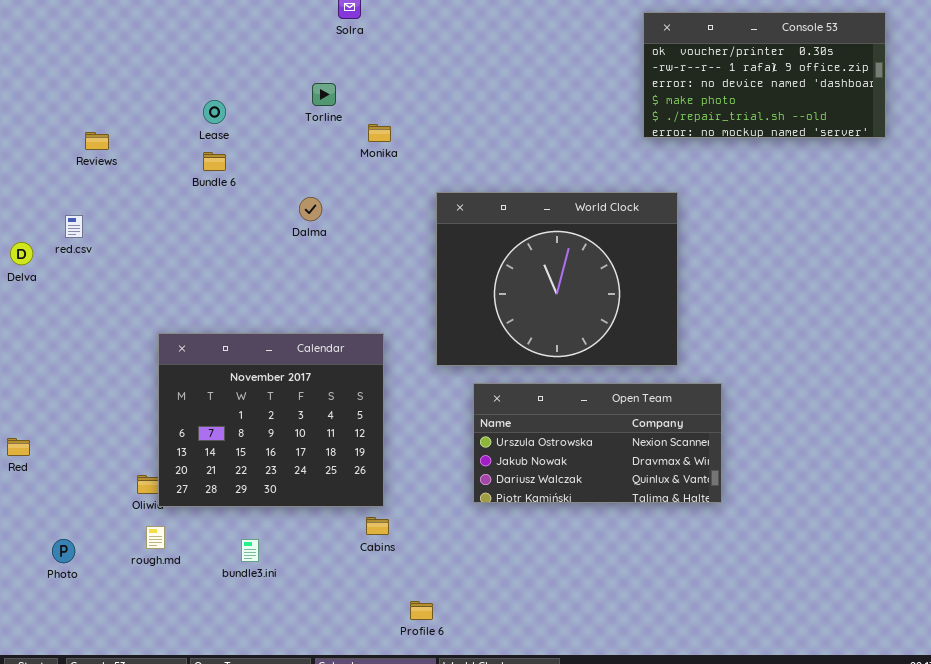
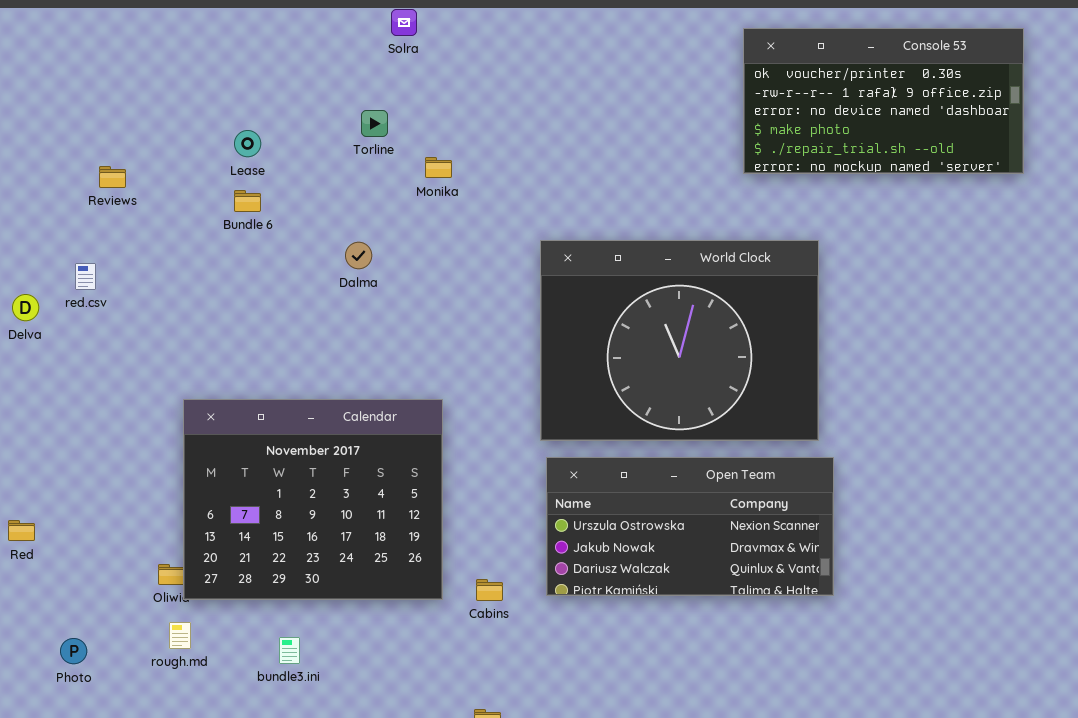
World Clock: [436,192,678,366] -> [540,240,819,441], moved
Cabins: [366,517,389,535] -> [476,579,503,601], moved

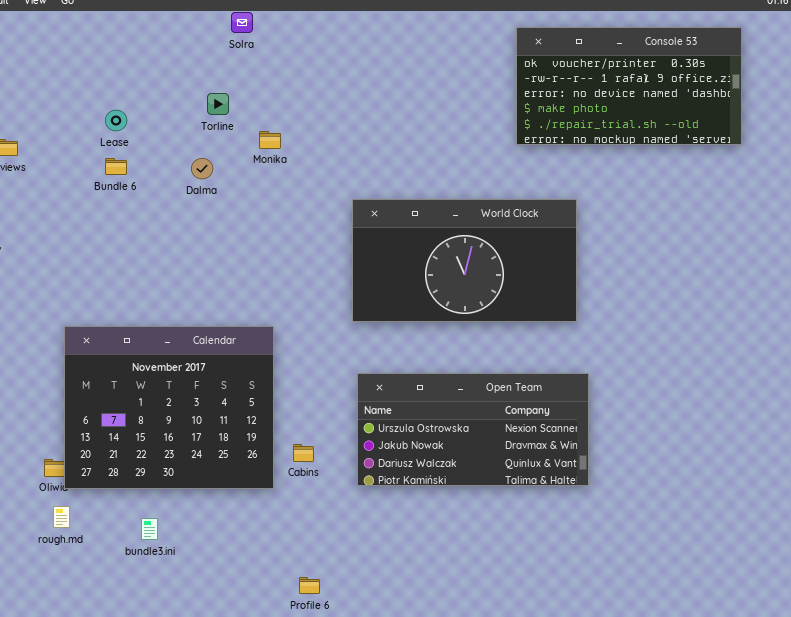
World Clock: [540,240,819,441] -> [352,199,577,322], resized
Dalma: [345,242,372,269] -> [191,158,213,179], moved
Cabins: [476,579,503,601] -> [293,444,314,462], moved

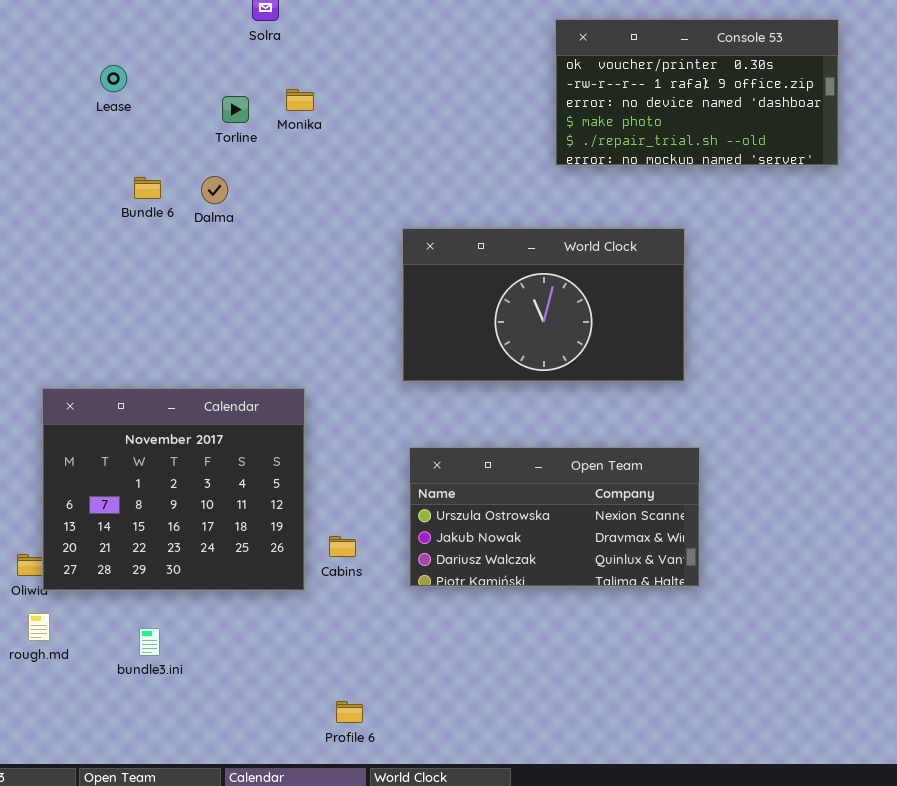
Console 53: [516,27,742,145] -> [555,19,839,166], moved
Lease: [105,110,127,131] -> [100,65,127,92], moved
Monika: [259,131,281,149] -> [286,89,314,111], moved
Bundle 6: [105,158,127,175] -> [134,177,161,199], moved

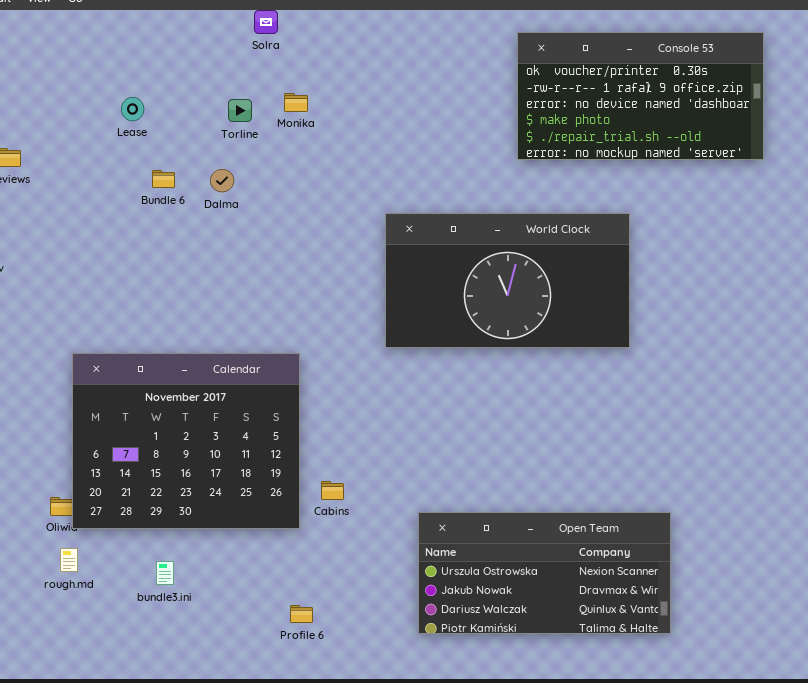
Lease: [100,65,127,92] -> [121,97,144,121], moved
Open Team: [409,447,700,587] -> [418,512,671,634], moved
Profile 6: [336,701,363,723] -> [290,605,313,623], moved

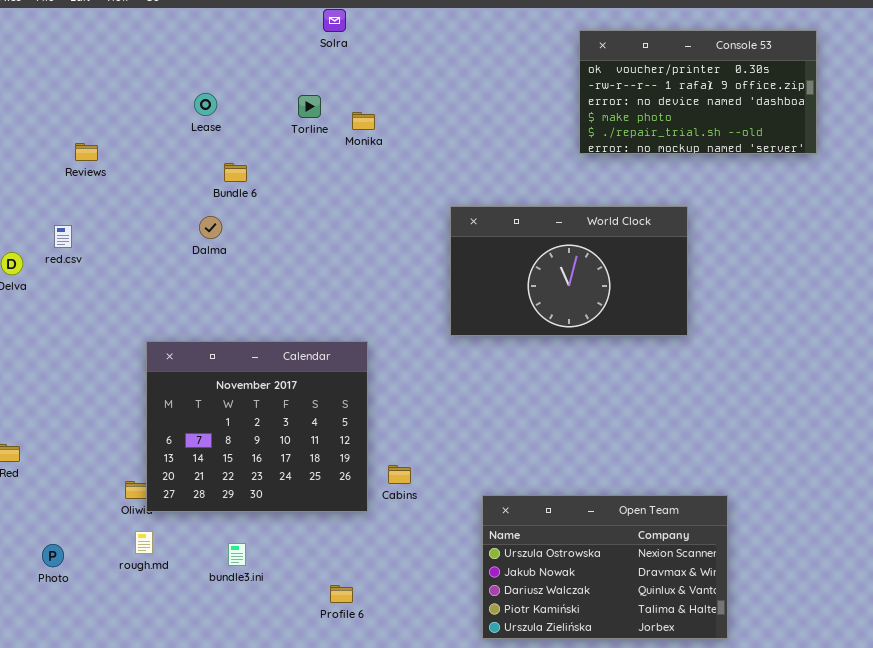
Monika: [284,93,308,112] -> [352,112,375,130], moved
Dalma: [210,169,234,192] -> [199,216,222,239], moved
Open Team: [418,512,671,634] -> [482,495,728,639], resized
Profile 6: [290,605,313,623] -> [330,585,353,603], moved

